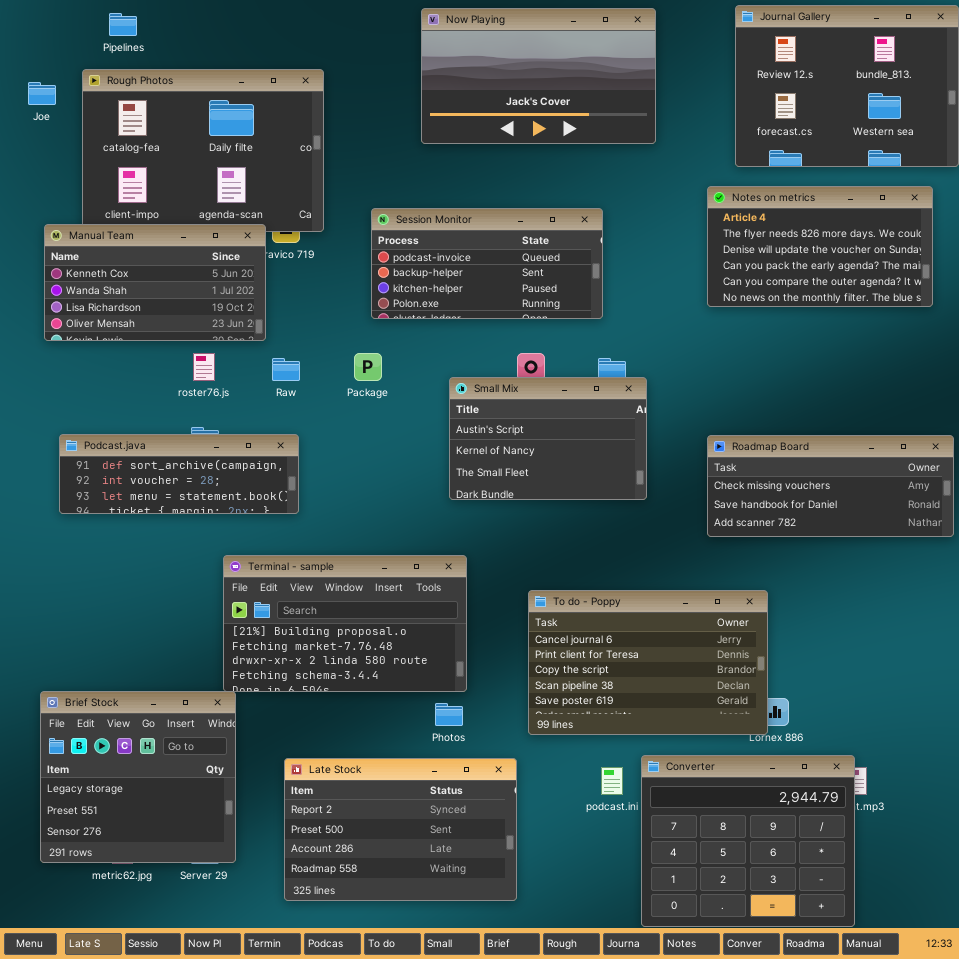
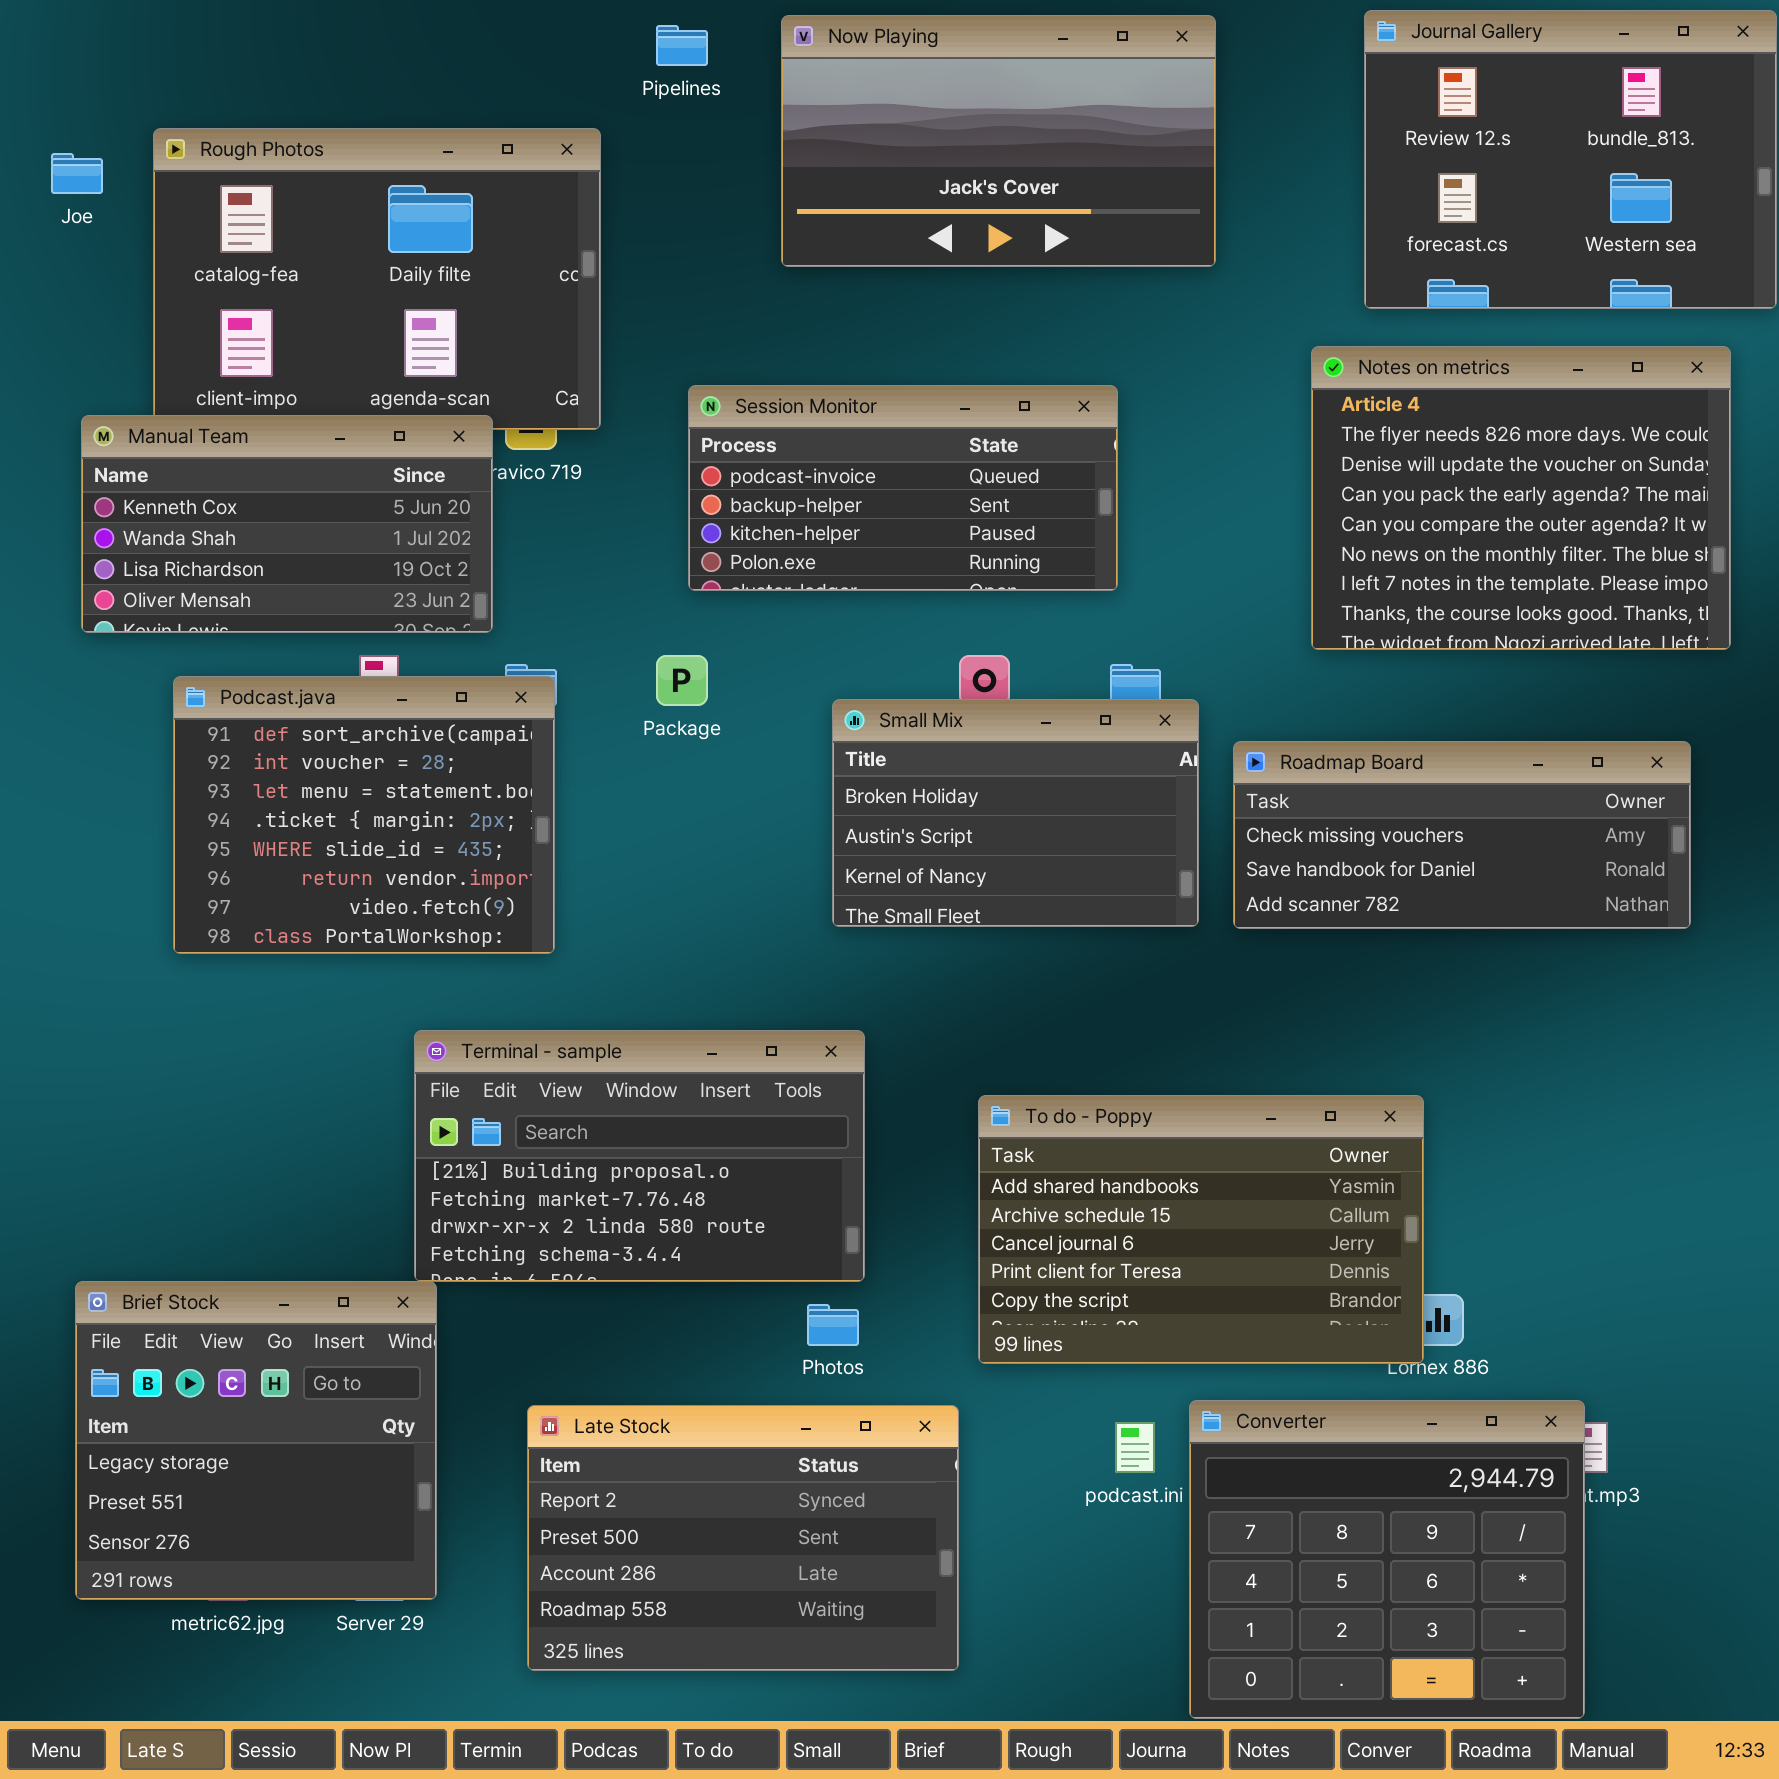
Pipelines: [109,13,137,36] -> [656,25,708,66], moved
Notes on metrics: [707,186,933,307] -> [1311,346,1731,650], resized
Small Mix: [449,377,647,500] -> [832,699,1199,927], scrolled up 1 row
Podcast.java: [59,434,299,514] -> [173,676,555,954], resized
Roadmap Board: [707,435,954,537] -> [1233,741,1691,929], moved
To do - Poppy: [528,590,768,735] -> [978,1095,1424,1364], scrolled up 2 rows

